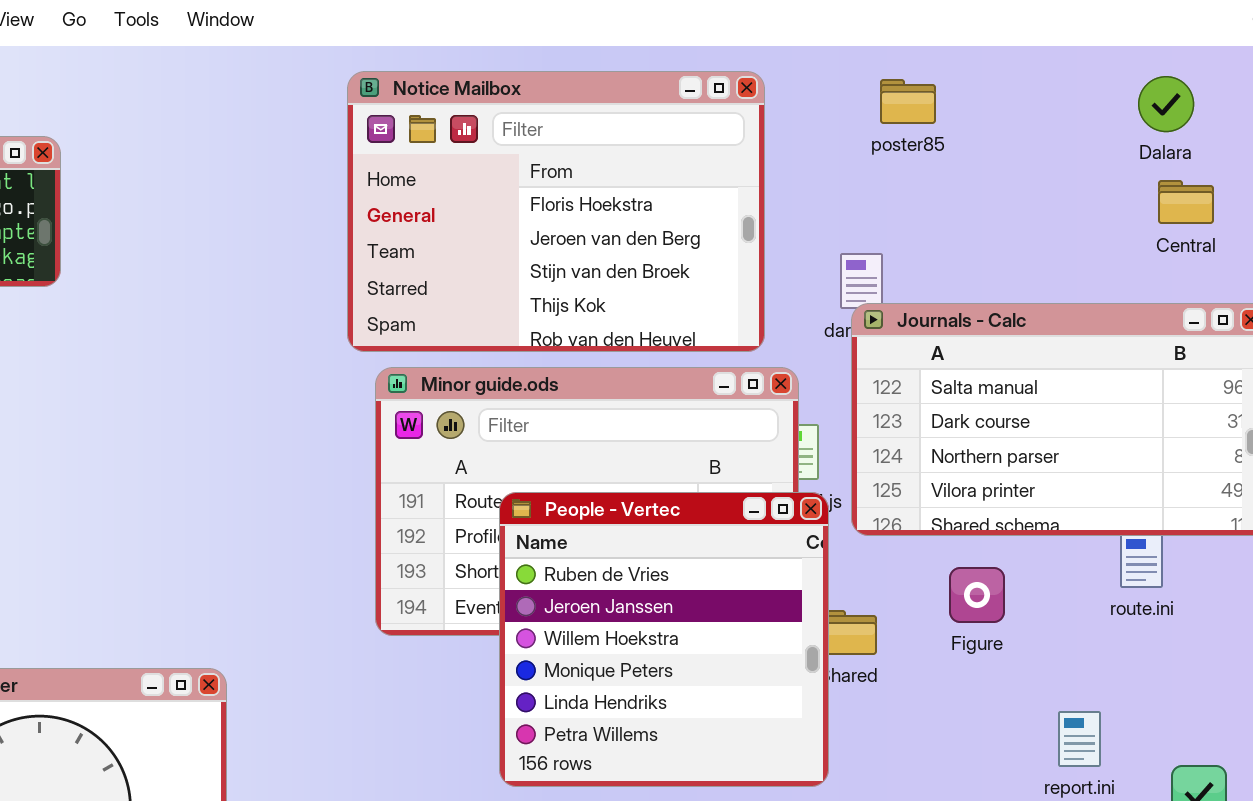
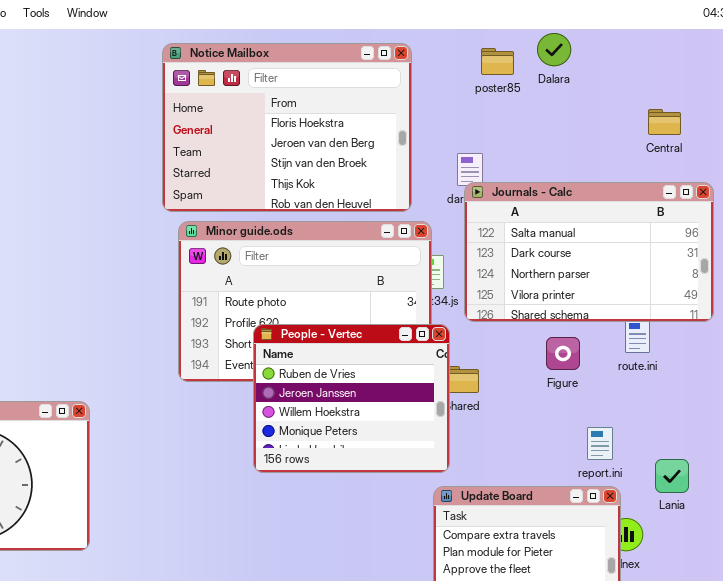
Dalara: [1138,76,1194,132] -> [537,33,571,66], moved
People - Vertec: [499,492,829,787] -> [253,324,450,473], resized
Figure: [949,567,1005,623] -> [546,337,580,370], moved

